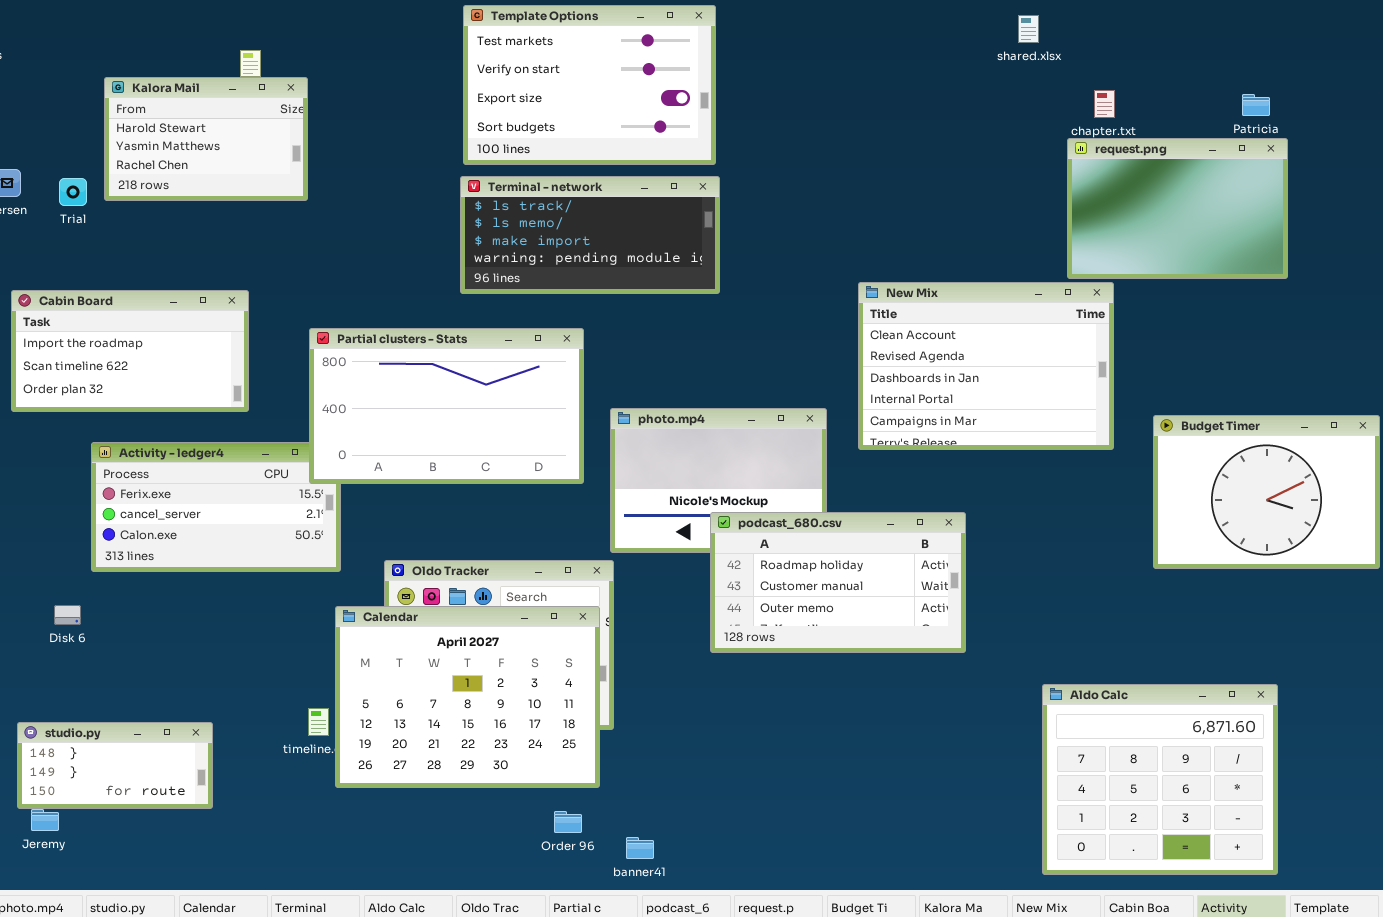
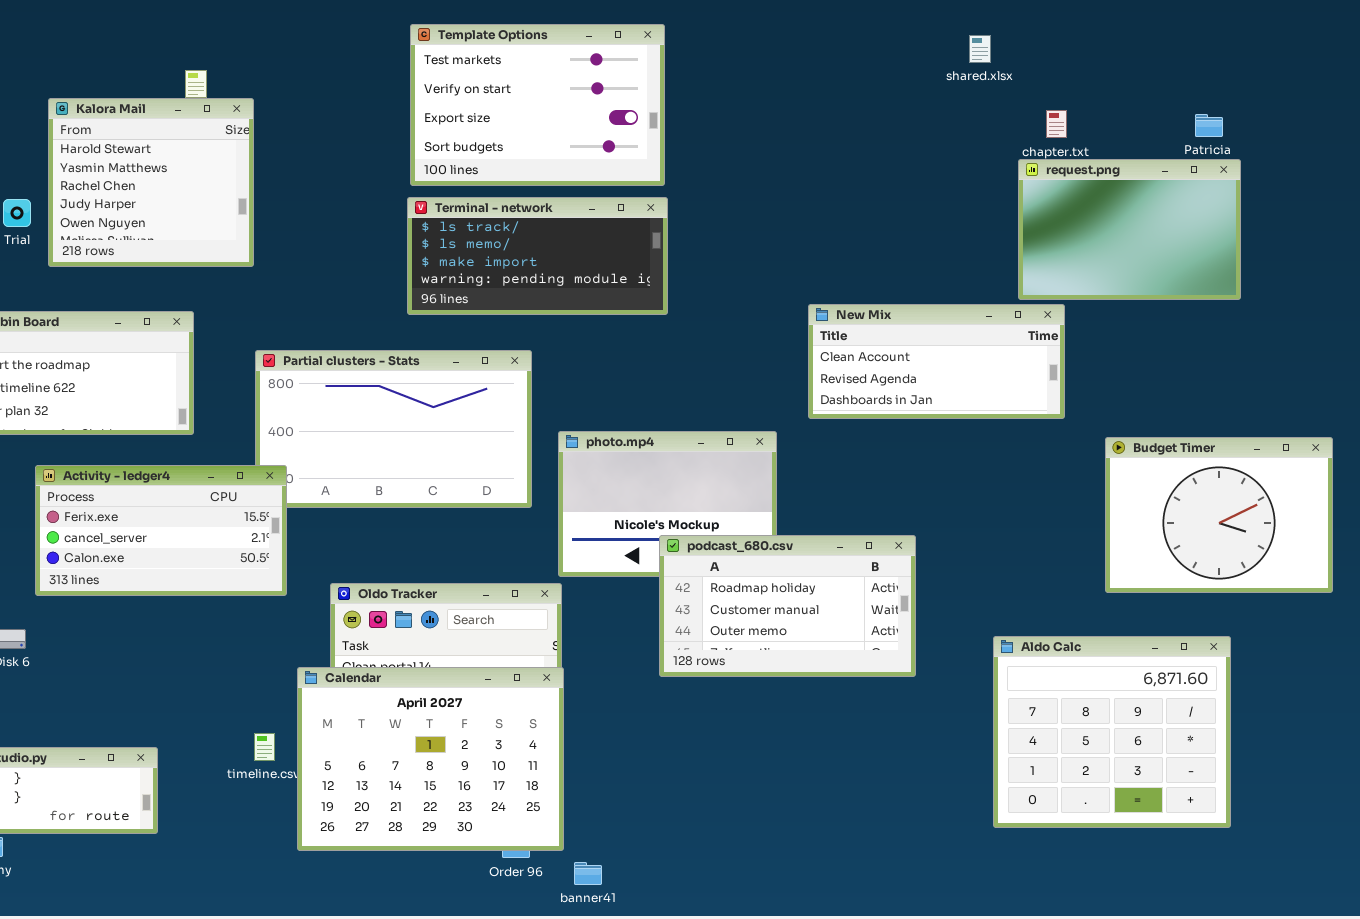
Kalora Mail: [104,77,308,201] -> [48,98,254,267], resized
New Mix: [858,282,1114,450] -> [808,304,1065,419], resized
Activity - ledger4: [91,442,341,572] -> [35,465,287,596], raised
Calendar: [335,606,600,788] -> [297,667,564,851], moved
Aldo Calc: [1042,684,1278,875] -> [993,636,1231,828], moved

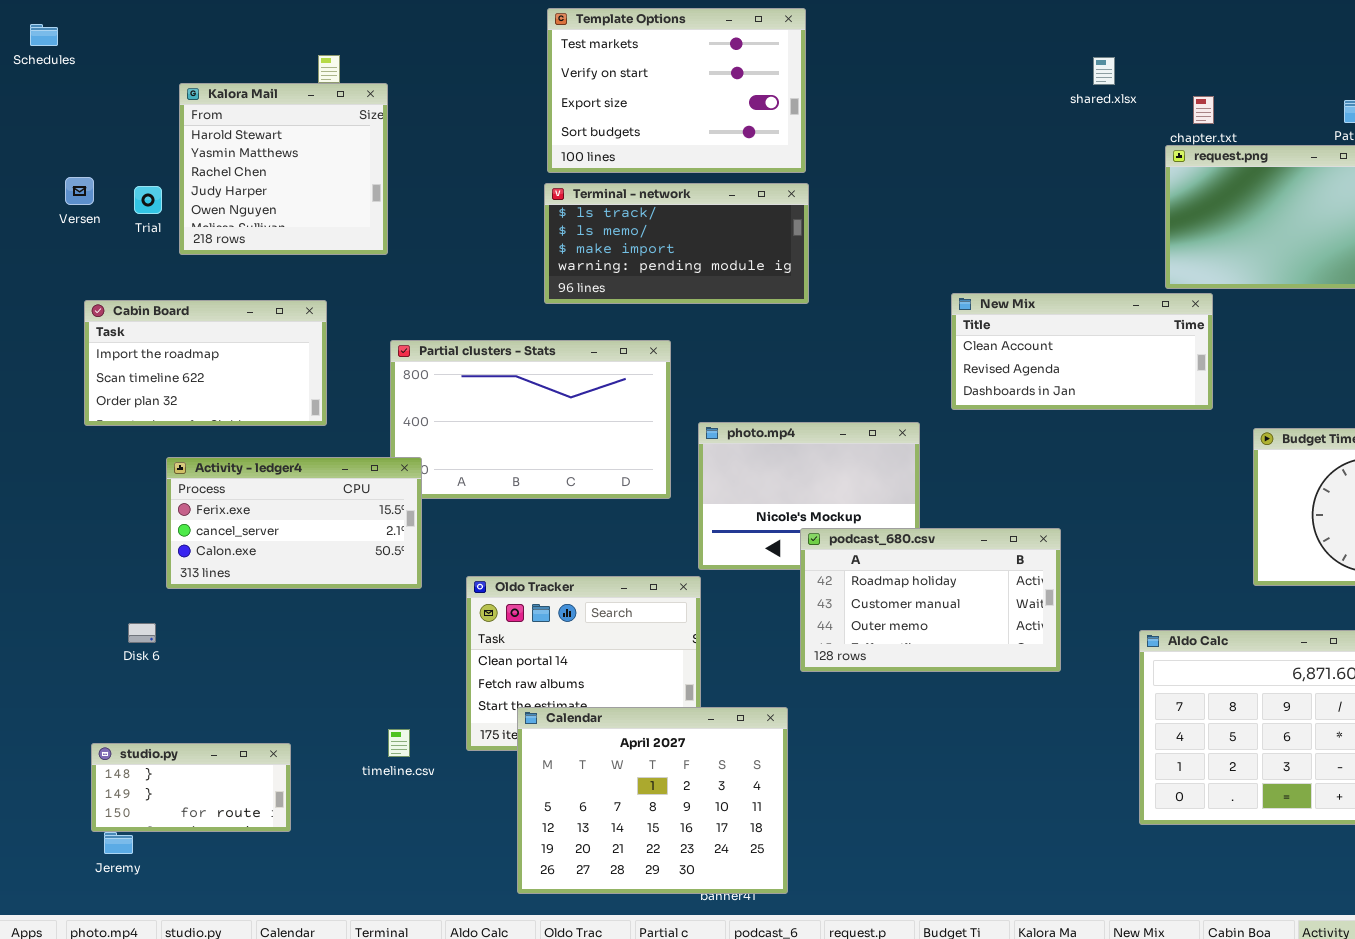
shared.xlsx: [969,35,991,63] -> [1093,57,1115,85], moved
Calendar: [297,667,564,851] -> [517,707,788,894], moved

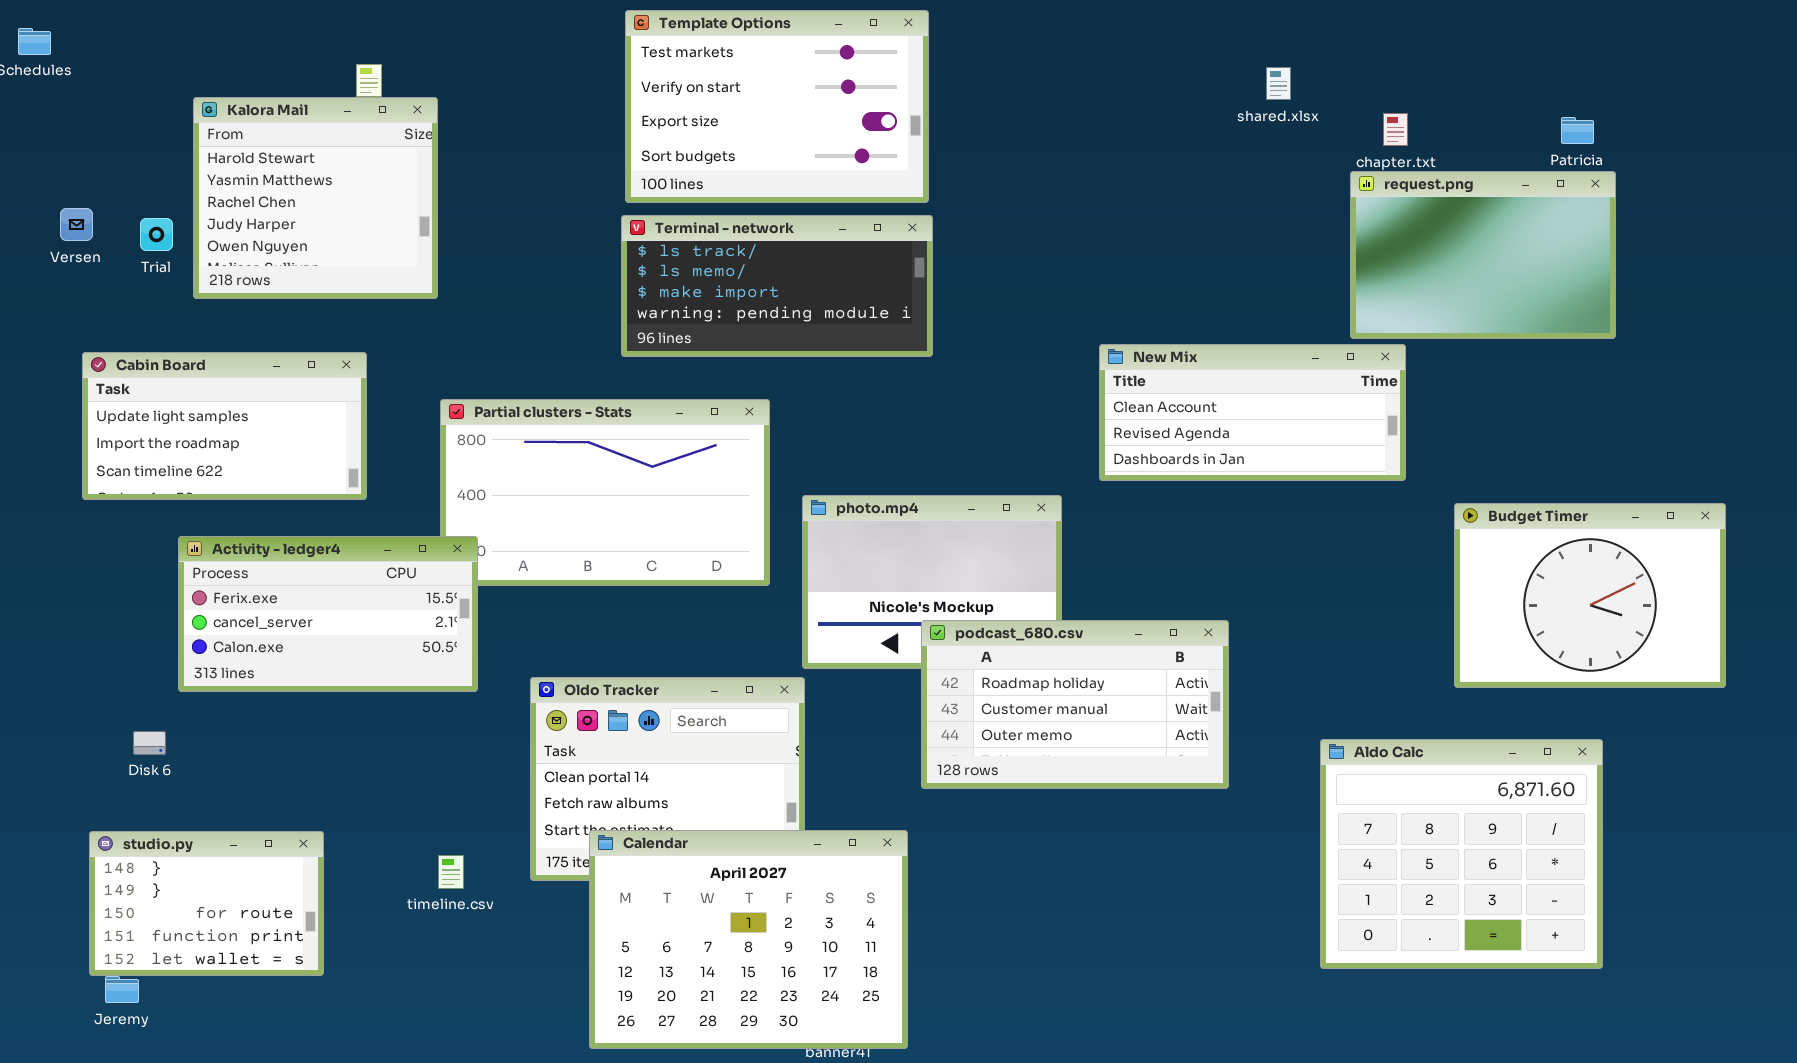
Cabin Board: [84,300,327,426] -> [82,352,367,500], scrolled up 1 row
studio.py: [91,743,291,832] -> [89,831,324,976], resized

